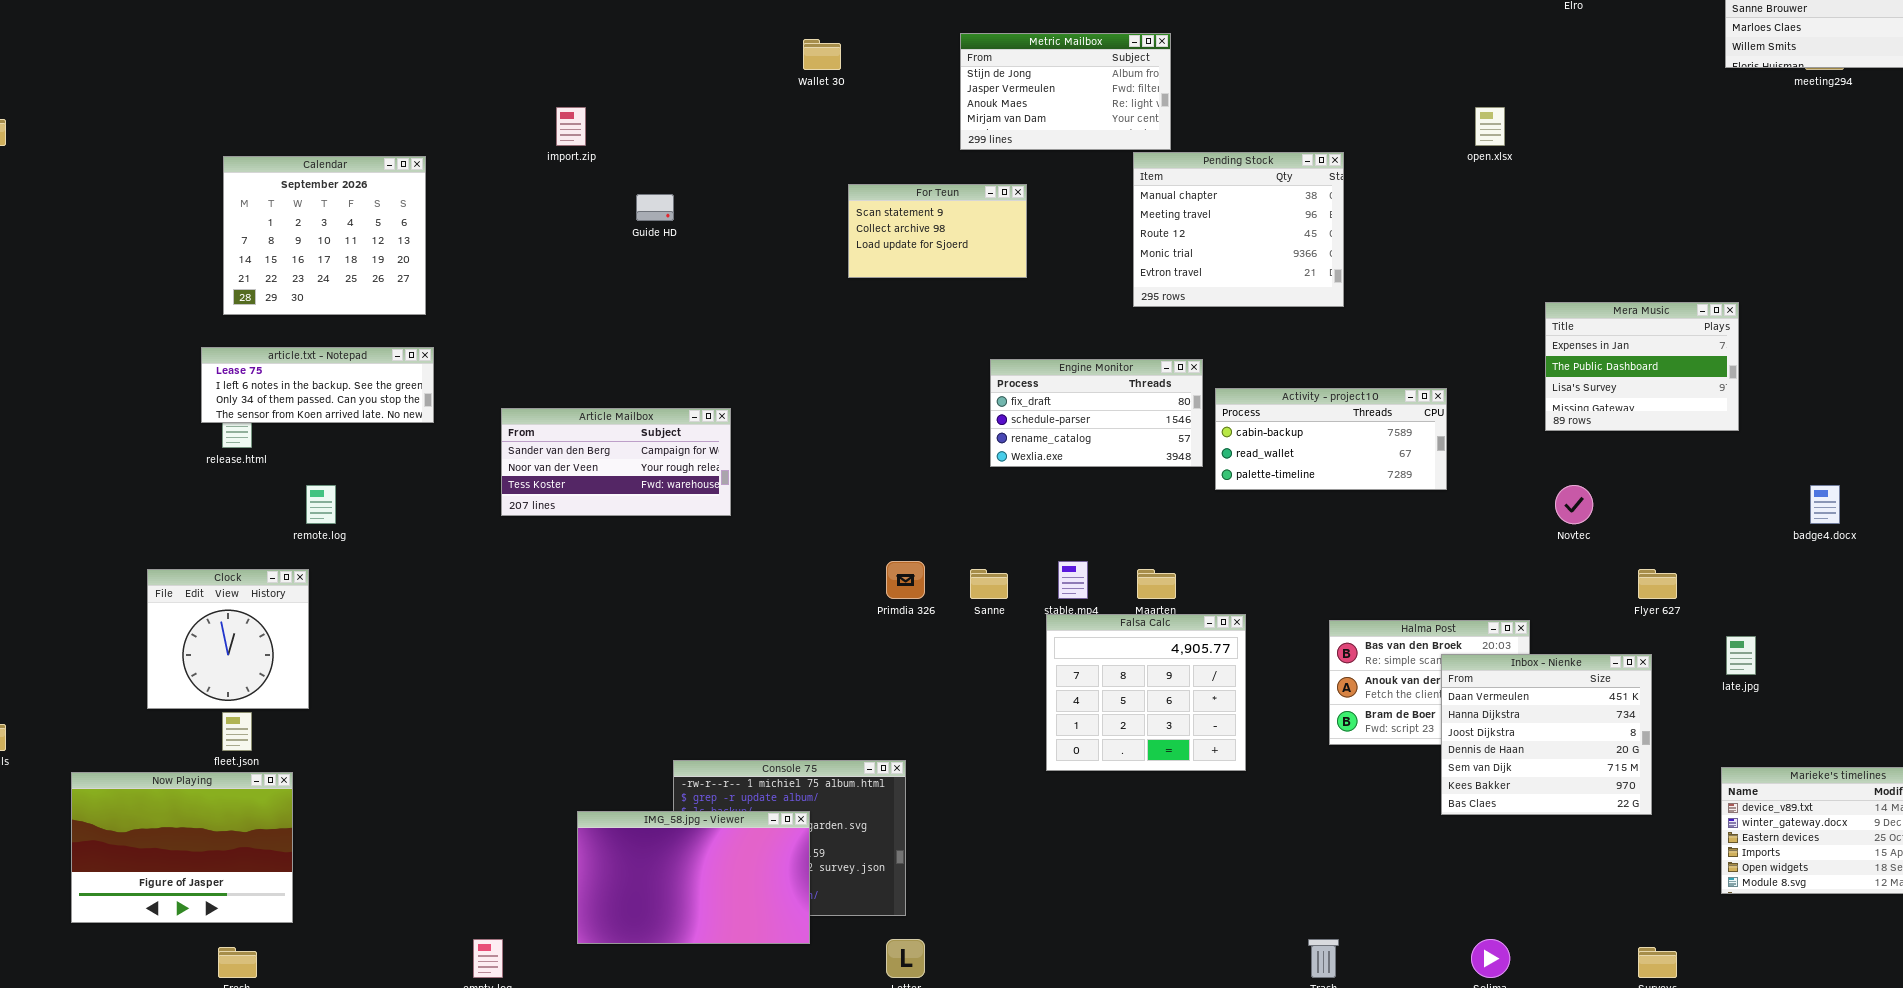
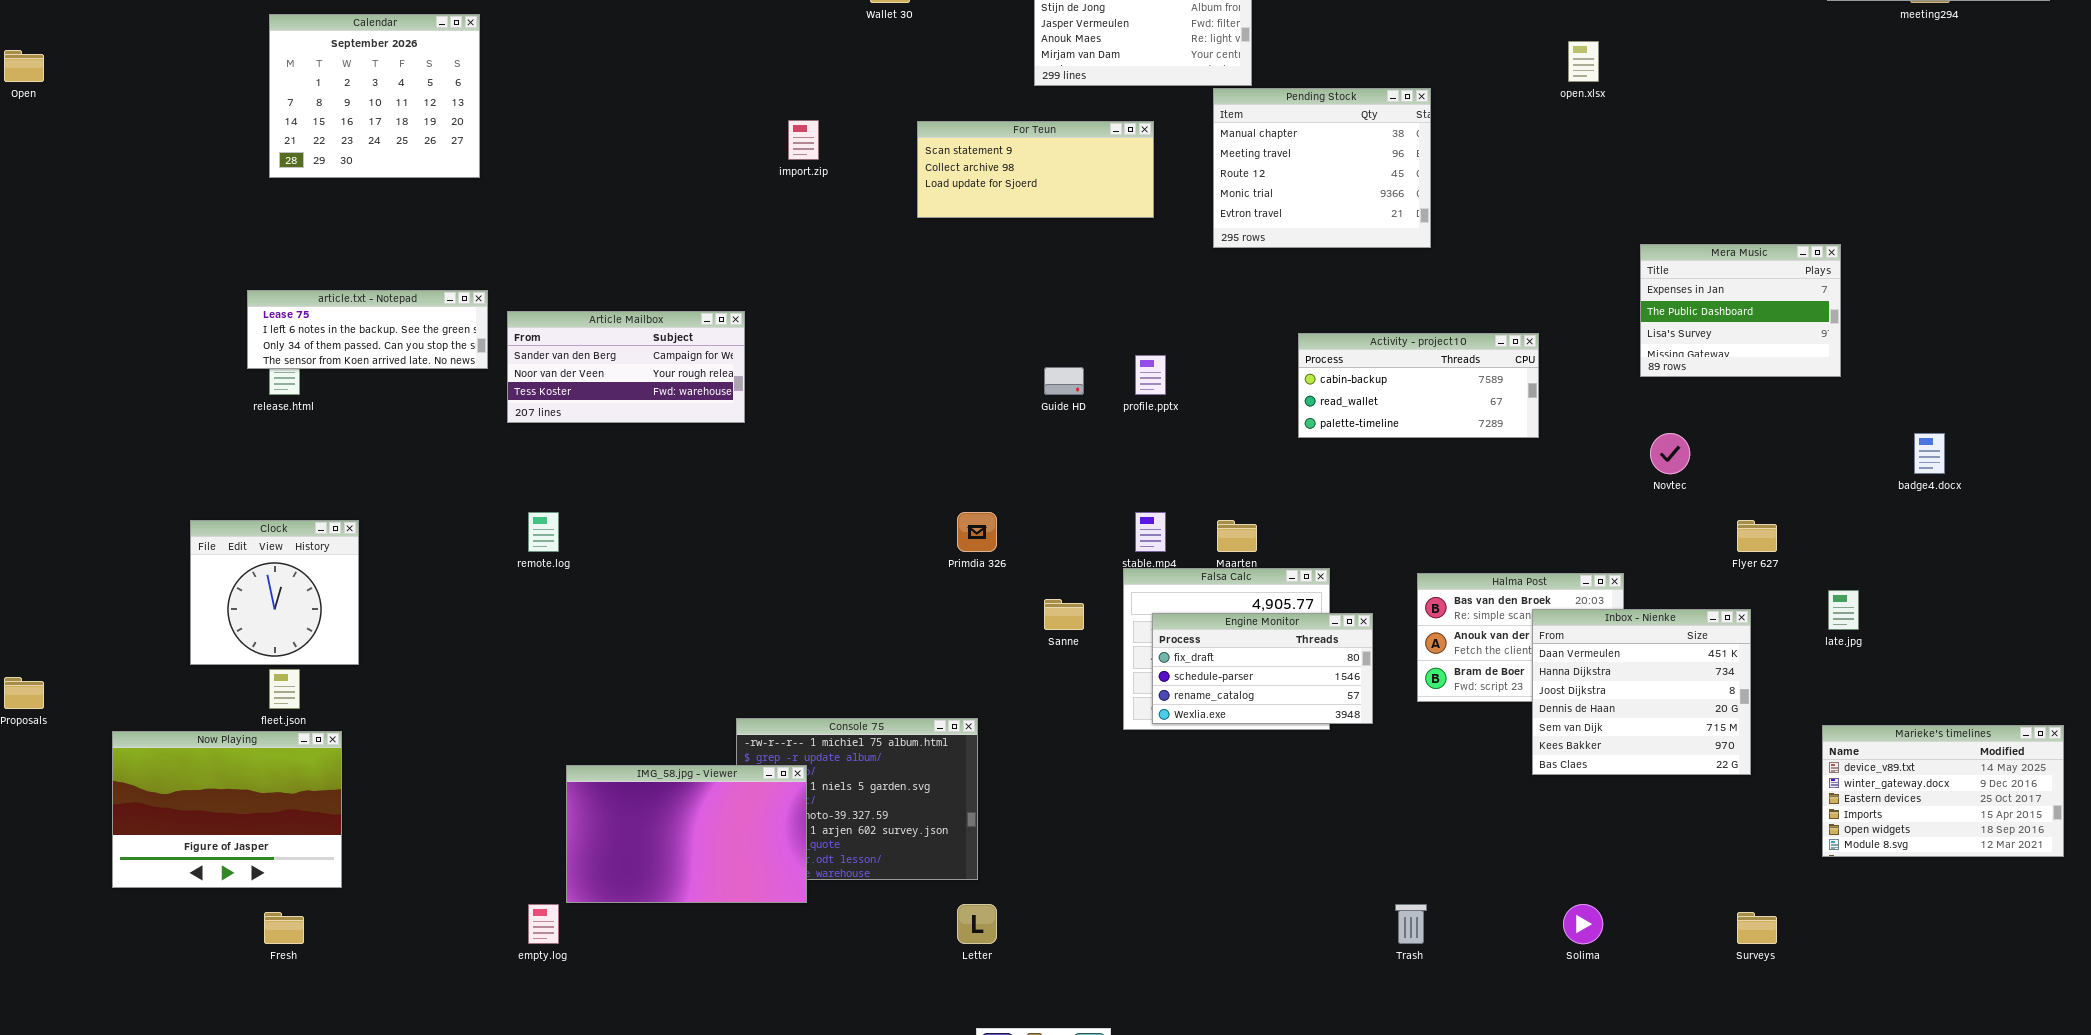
import.zip: [556,107,586,146] -> [788,120,819,160], moved
Calendar: [223,156,426,315] -> [269,14,480,178], moved
For Teun: [848,184,1027,278] -> [917,121,1154,218], resized
Guide HD: [636,194,674,221] -> [1044,367,1084,395], moved
Engine Monitor: [990,359,1203,467] -> [1152,613,1373,724], moved
Article Mailbox: [501,408,731,516] -> [507,311,745,423], moved
remote.log: [306,485,336,524] -> [528,512,559,552], moved
Sanne: [970,569,1008,599] -> [1044,599,1084,630], moved
IMG_58.jpg - Viewer: [577,811,810,944] -> [566,765,807,903], moved

